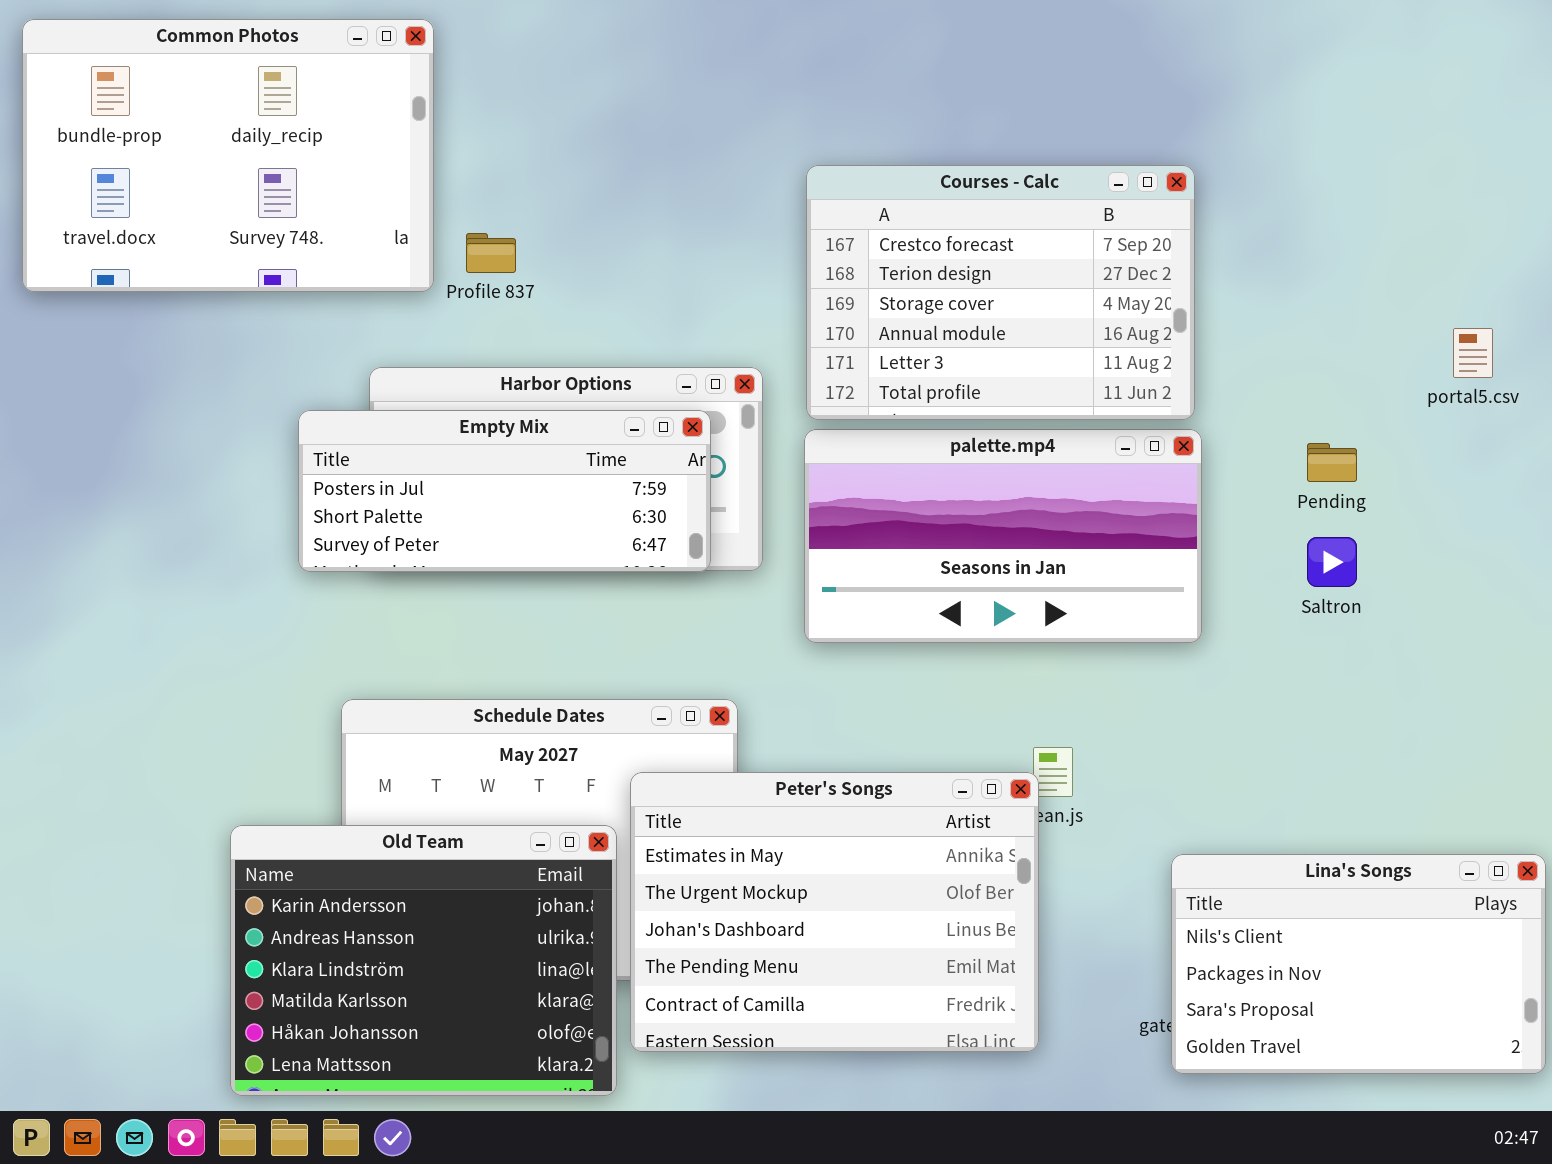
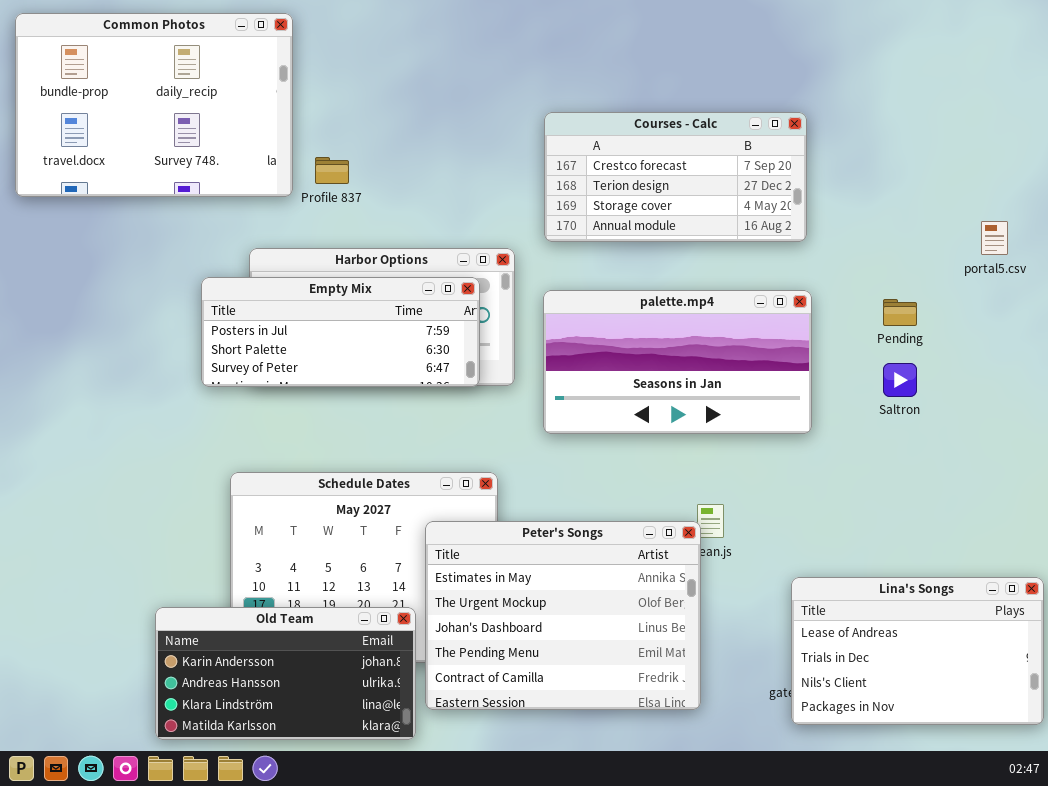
Courses - Calc: [806,165,1195,420] -> [544,112,807,242], resized
Old Team: [230,825,617,1096] -> [155,607,416,740], resized
Lina's Songs: [1171,854,1546,1074] -> [791,577,1044,725], scrolled up 2 rows

